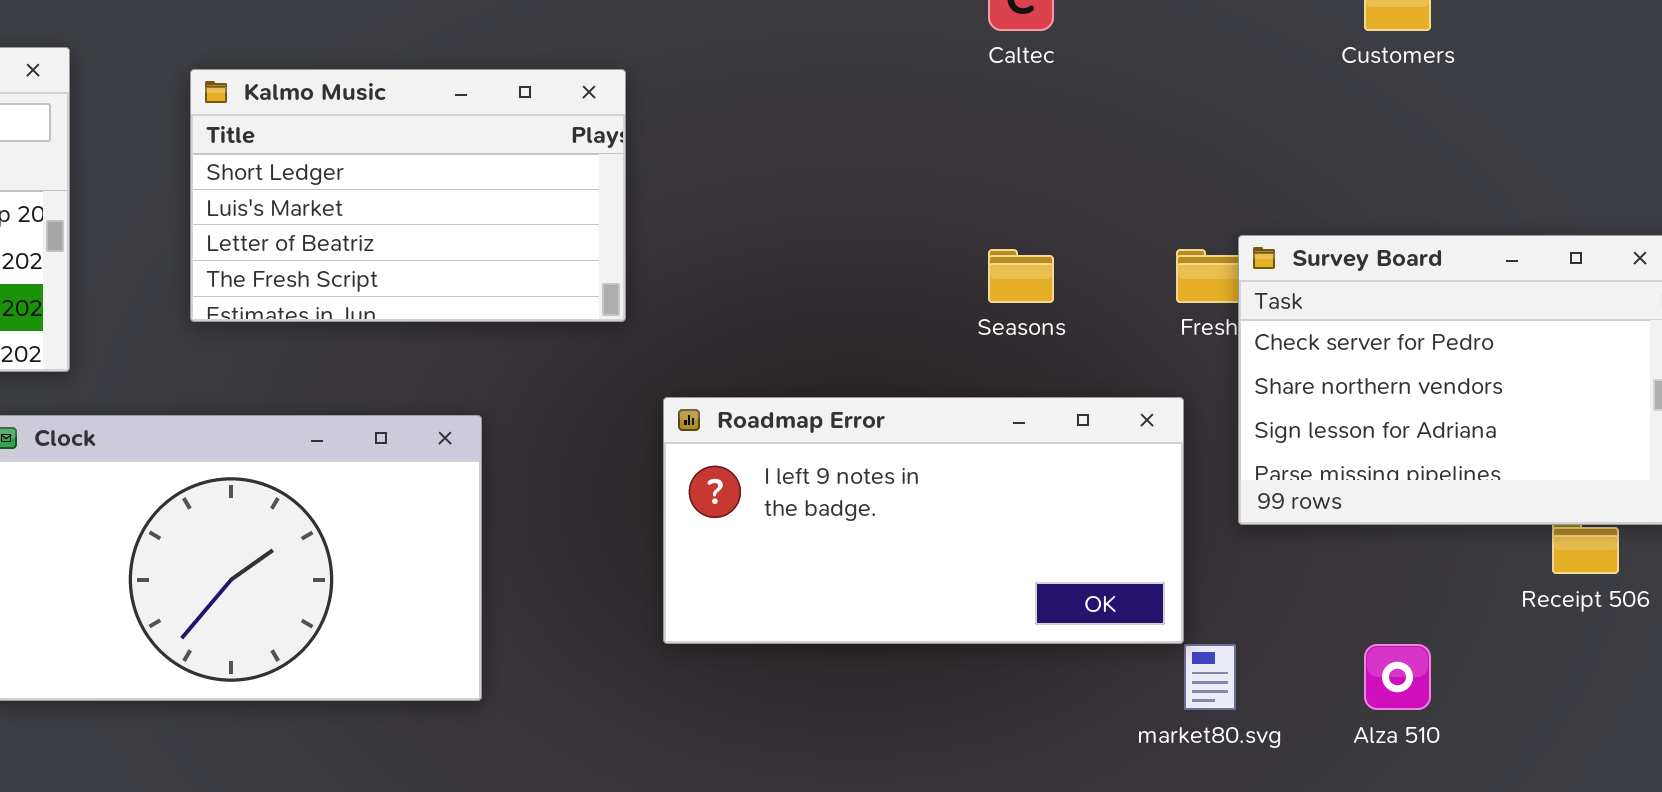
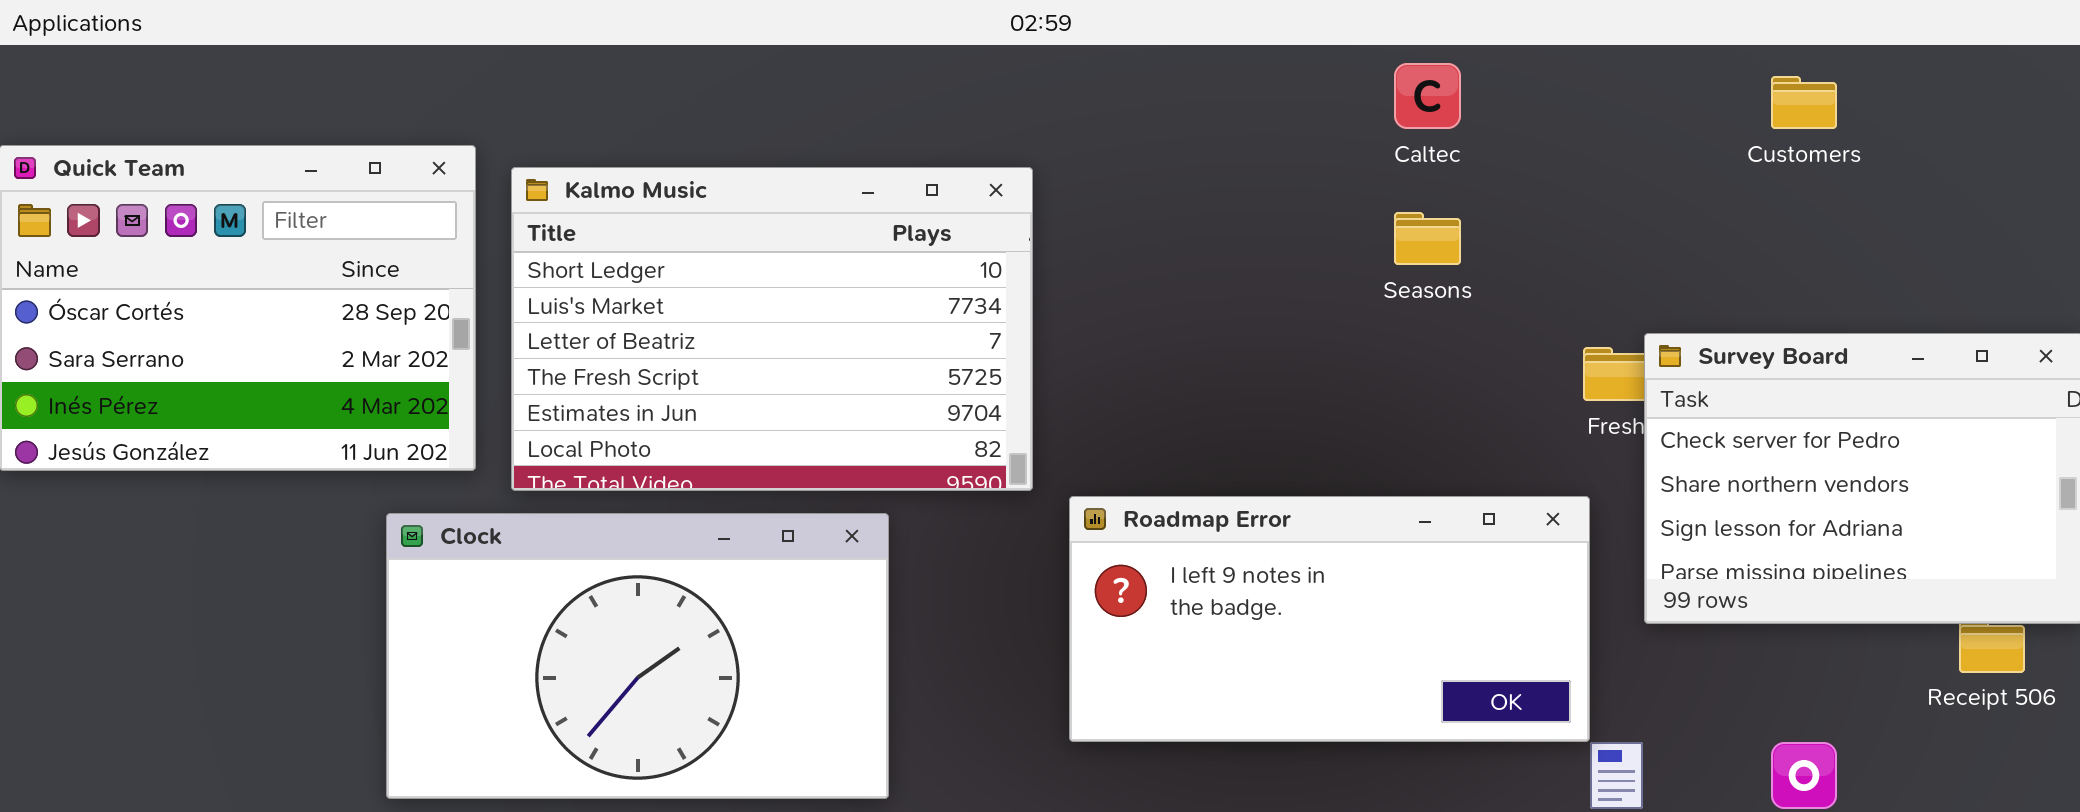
Kalmo Music: [190,69,626,322] -> [511,167,1033,491], resized
Seasons: [988,249,1054,303] -> [1394,212,1461,265], moved

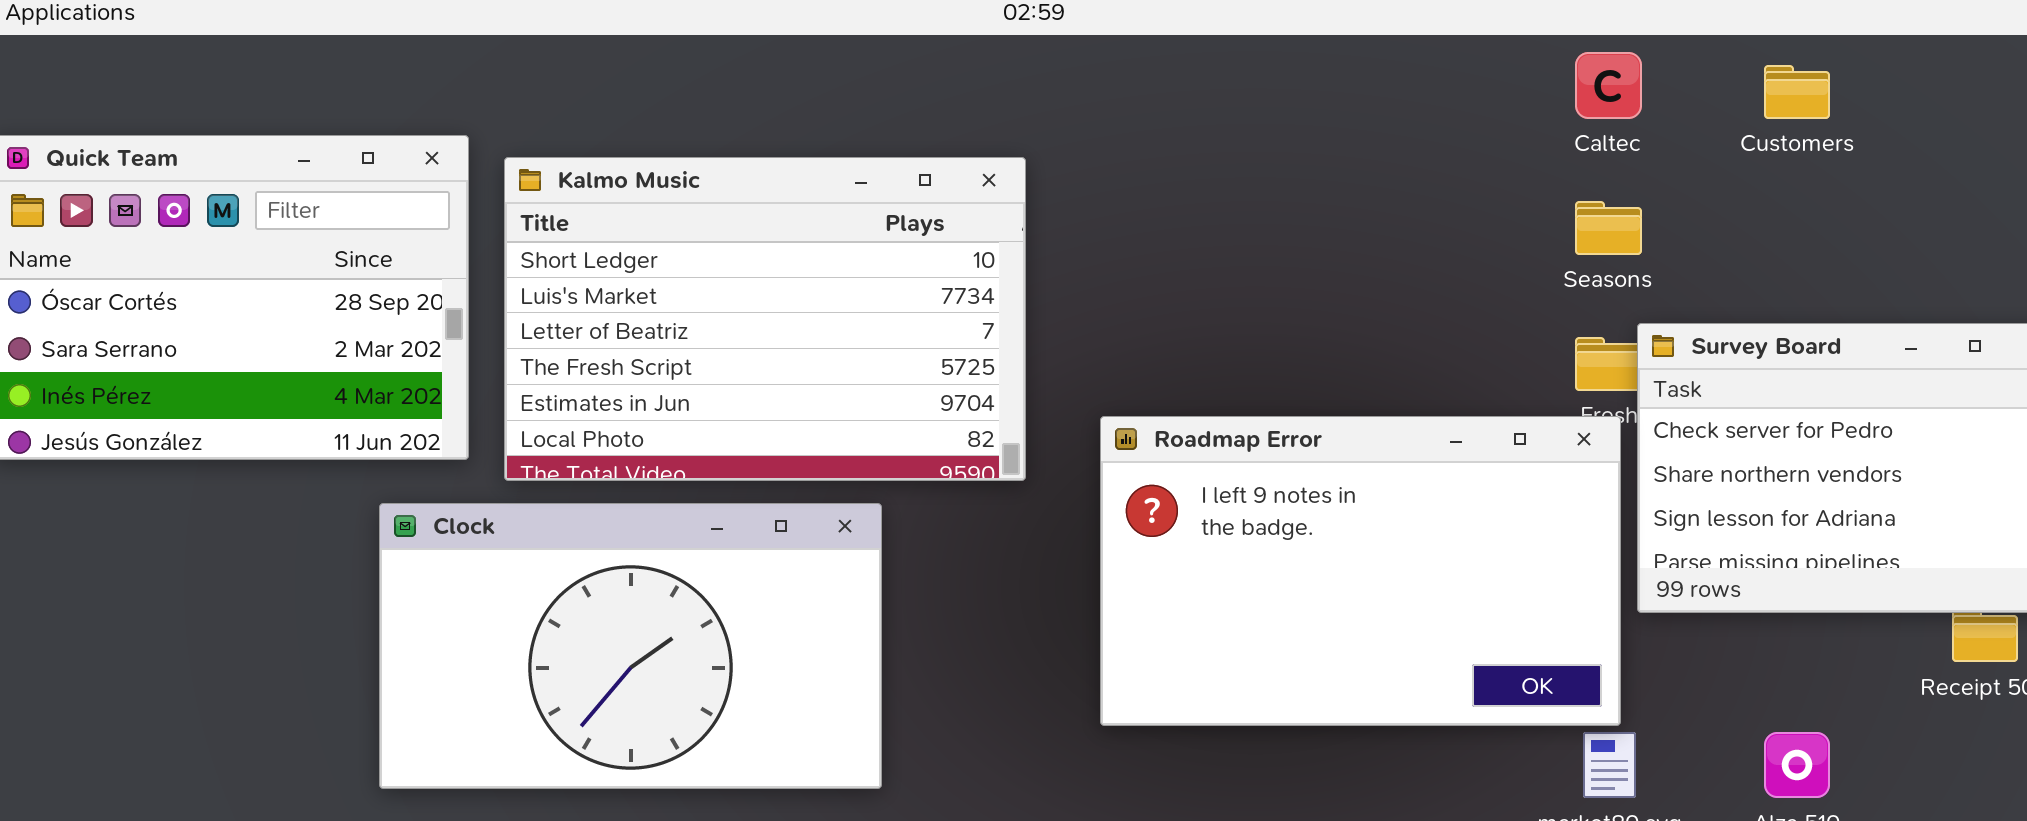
Caltec: [1394,63,1461,129] -> [1575,52,1642,119], moved
Seasons: [1394,212,1461,265] -> [1575,201,1642,255], moved
Roadmap Error: [1069,496,1590,742] -> [1100,416,1621,726], moved, resized

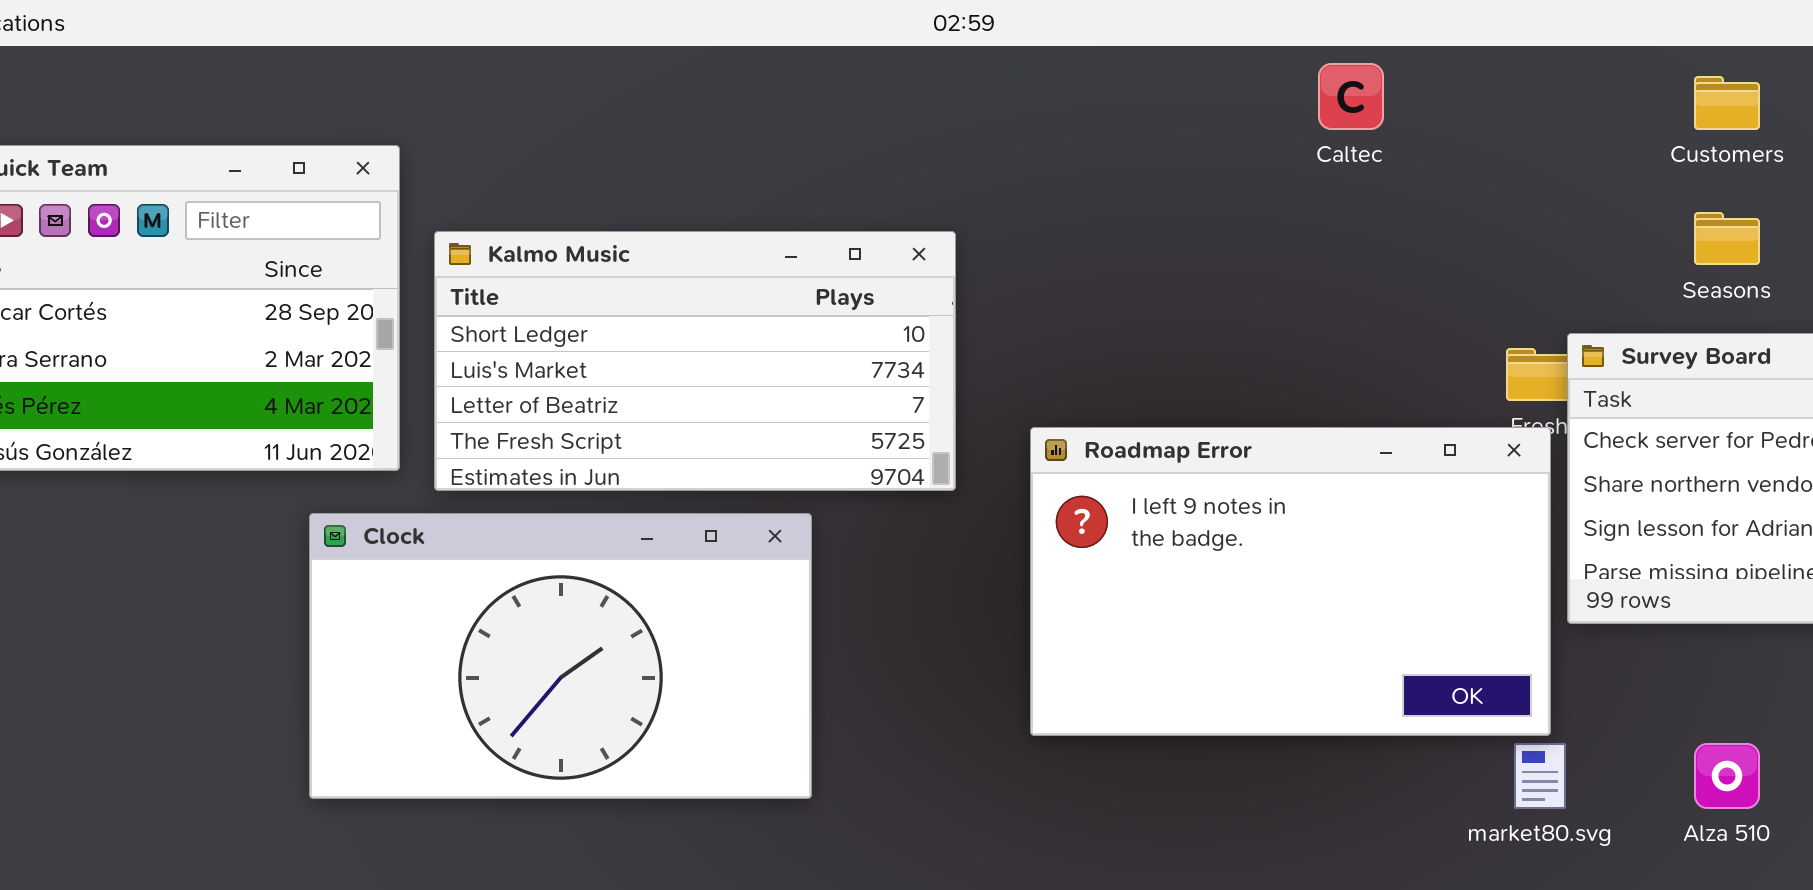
Caltec: [1575,52,1642,119] -> [1318,63,1384,130], moved
Kalmo Music: [504,157,1026,481] -> [434,231,956,491], resized
Seasons: [1575,201,1642,255] -> [1694,212,1760,265], moved

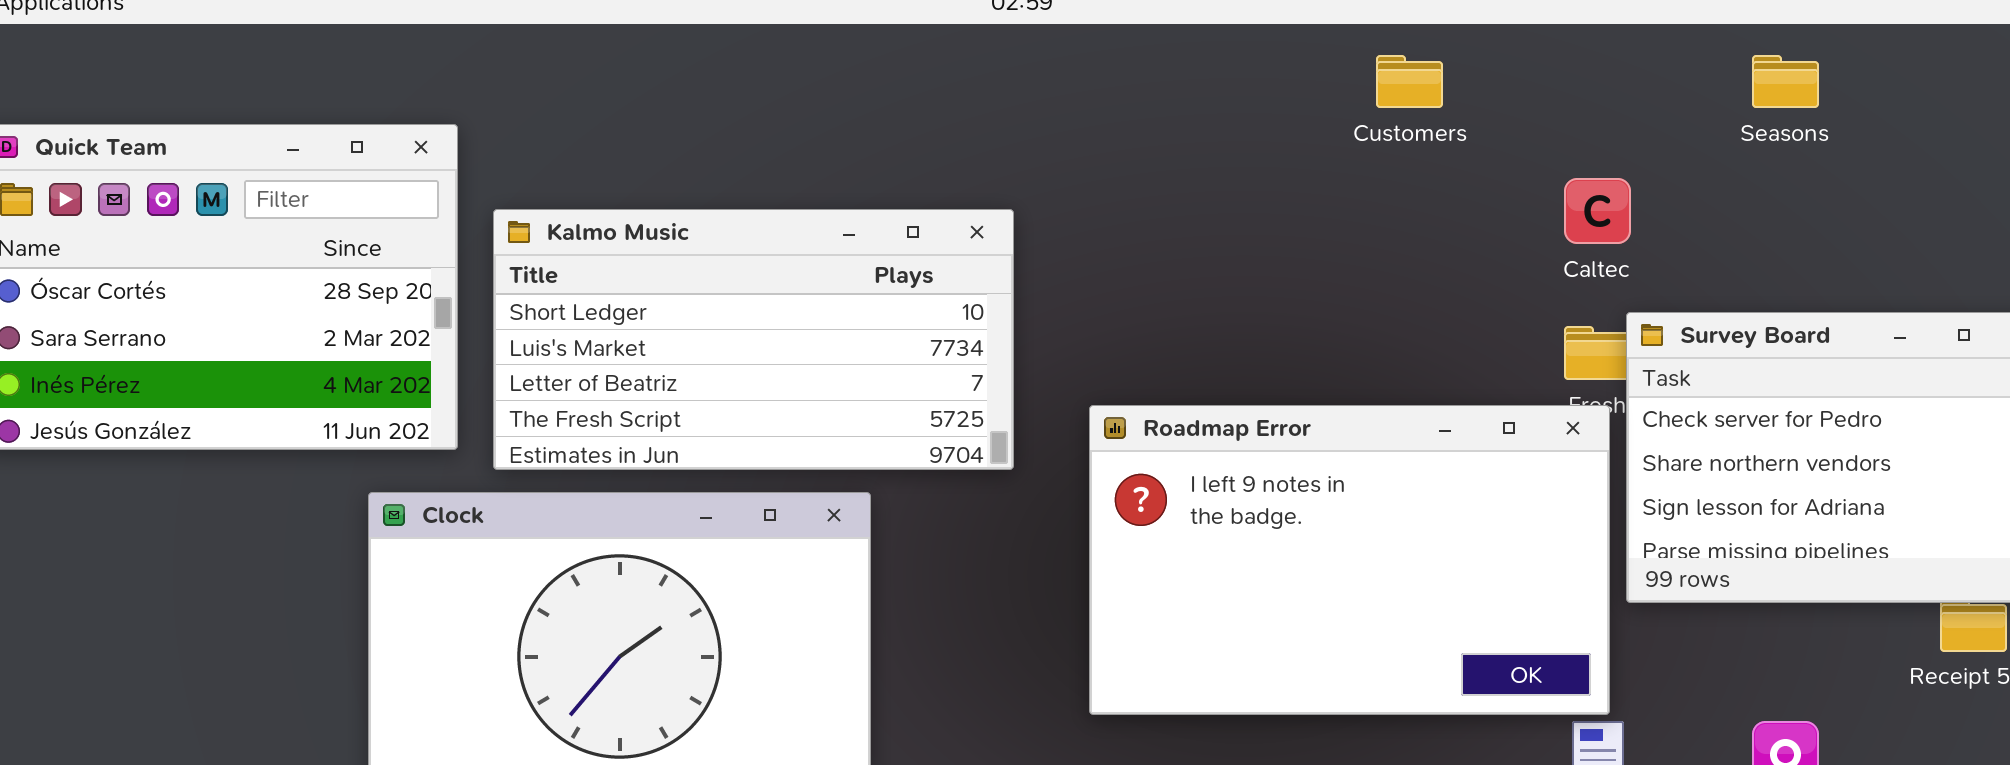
Caltec: [1318,63,1384,130] -> [1564,178,1631,244], moved
Customers: [1694,76,1760,130] -> [1376,55,1443,108], moved
Seasons: [1694,212,1760,265] -> [1752,55,1819,108], moved

